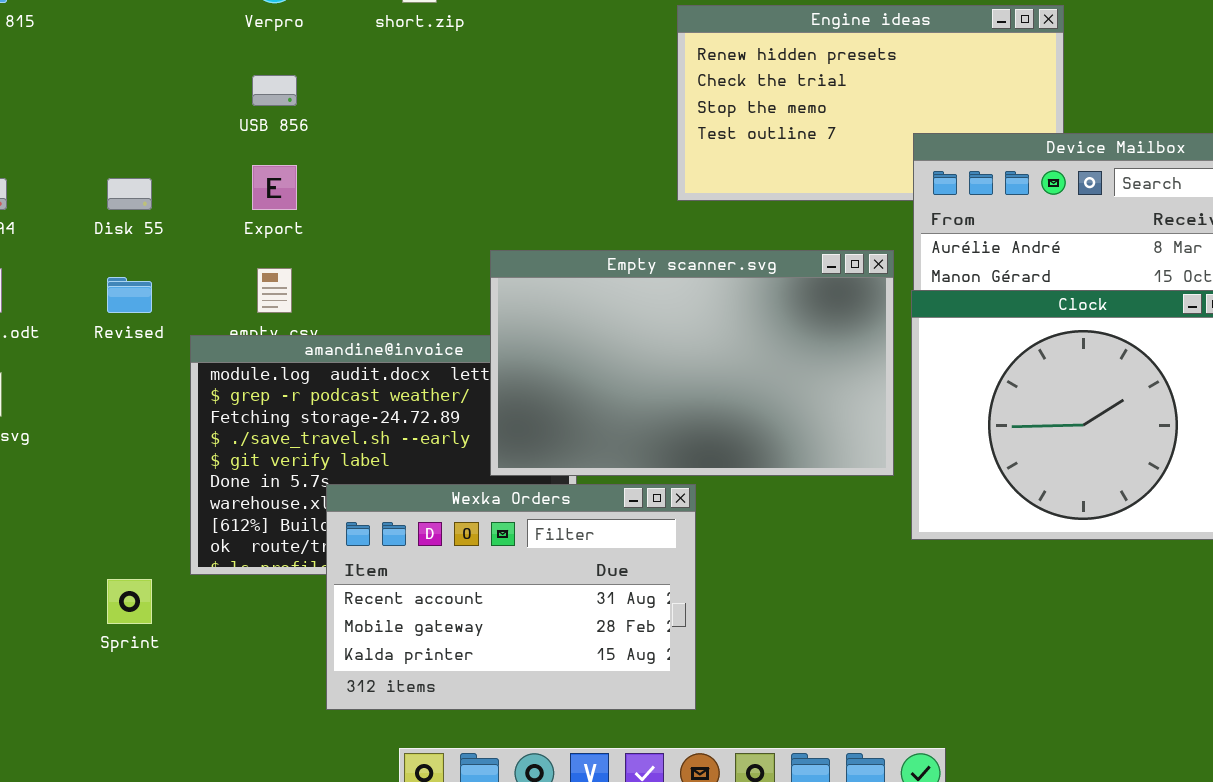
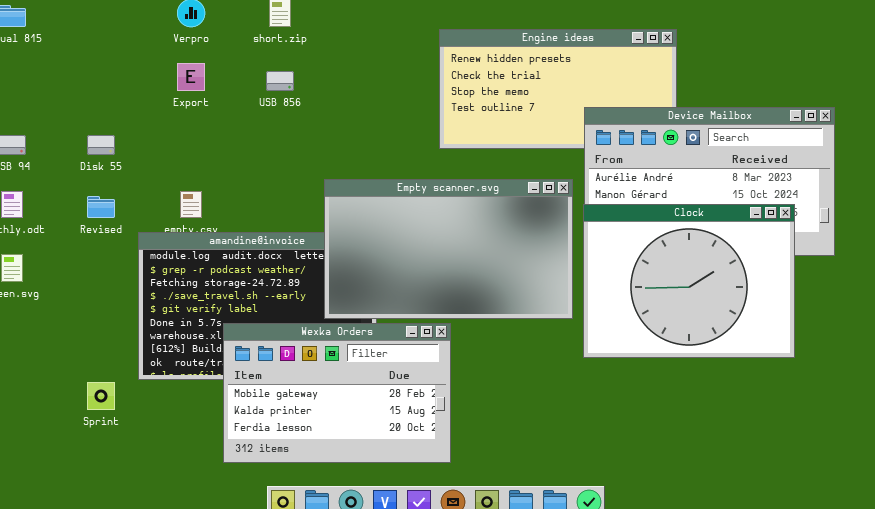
USB 856: [252,75,297,106] -> [266,71,294,91], moved
Export: [252,165,297,210] -> [177,63,205,91], moved
Wexka Orders: [326,484,696,710] -> [223,323,451,463], scrolled down 1 row

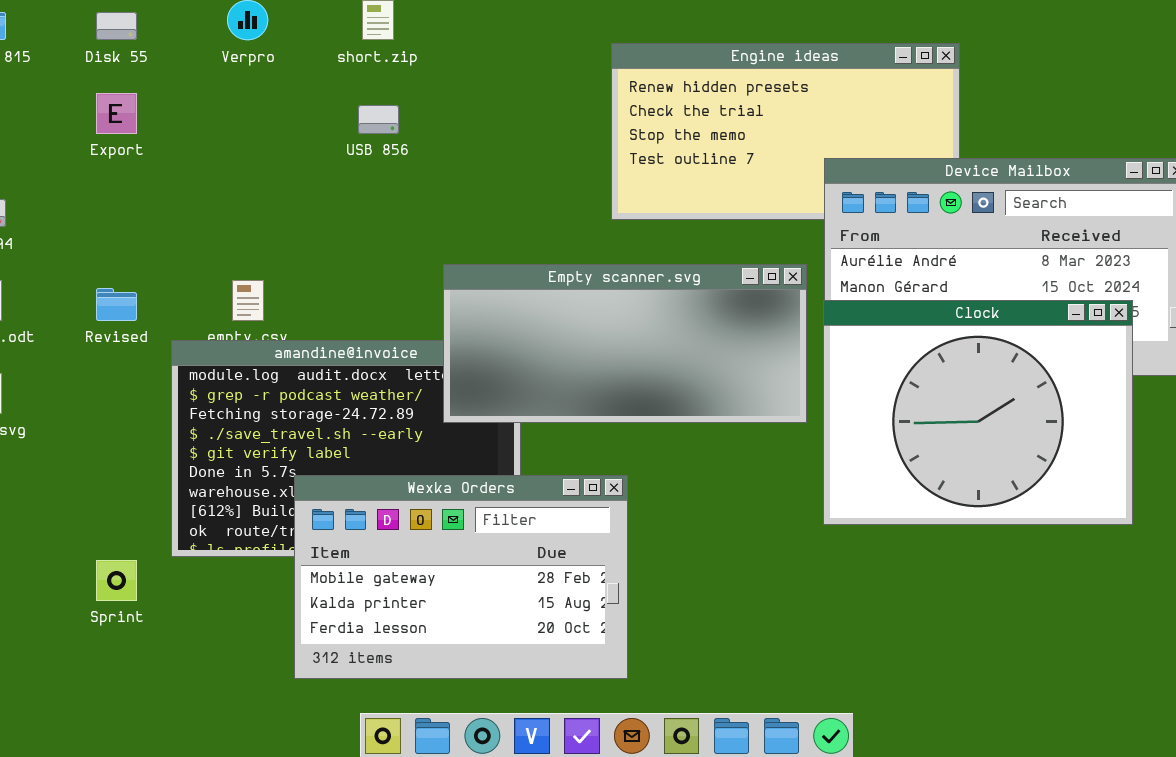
Export: [177,63,205,91] -> [96,93,137,134], moved
Disk 55: [87,135,115,155] -> [96,12,137,40], moved
Empty scanner.svg: [324,179,573,319] -> [443,264,807,423], resized

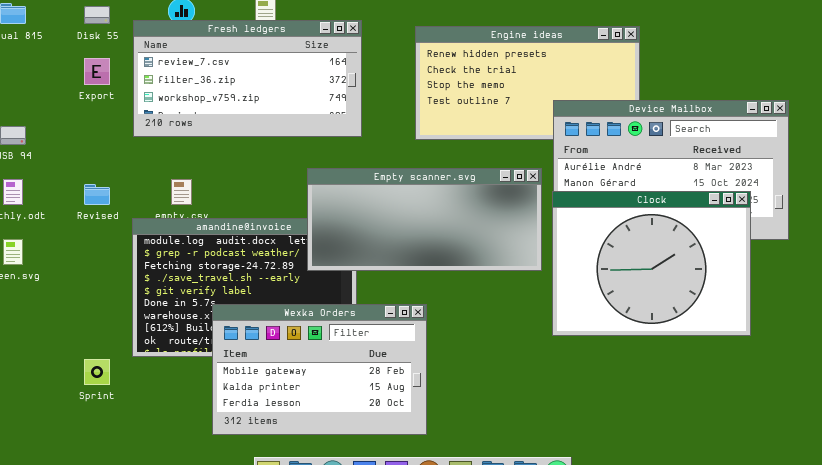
Fresh ledgers: none -> [133,20,362,137], opened

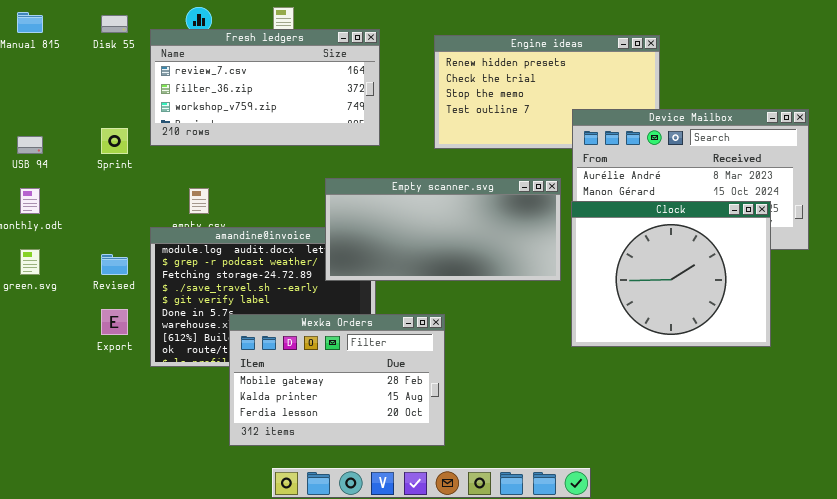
Export: [84,58,110,85] -> [101,309,128,335], moved
Revised: [84,184,110,205] -> [101,254,128,275], moved
Sprint: [84,359,110,385] -> [101,128,128,154], moved

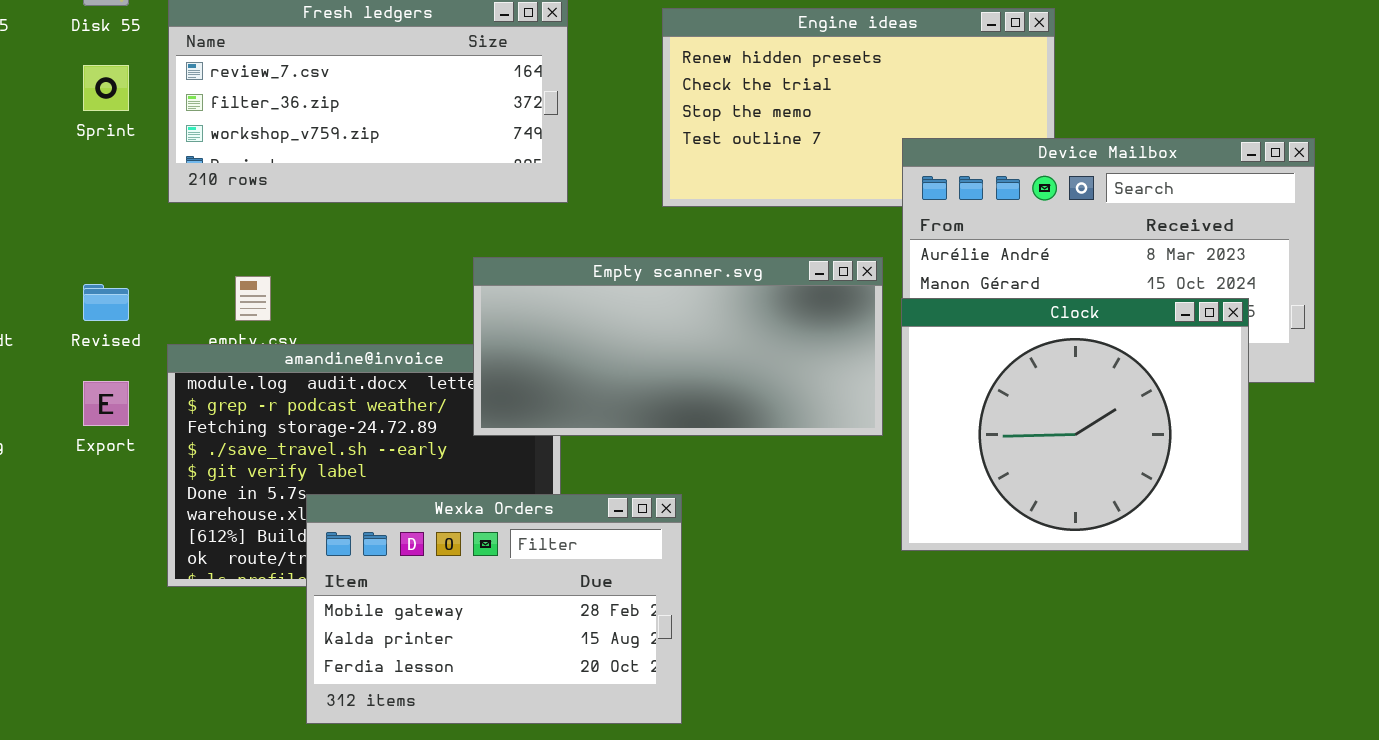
Sprint: [101,128,128,154] -> [83,65,129,111], moved
Revised: [101,254,128,275] -> [83,284,129,321], moved
Export: [101,309,128,335] -> [83,381,129,426], moved

